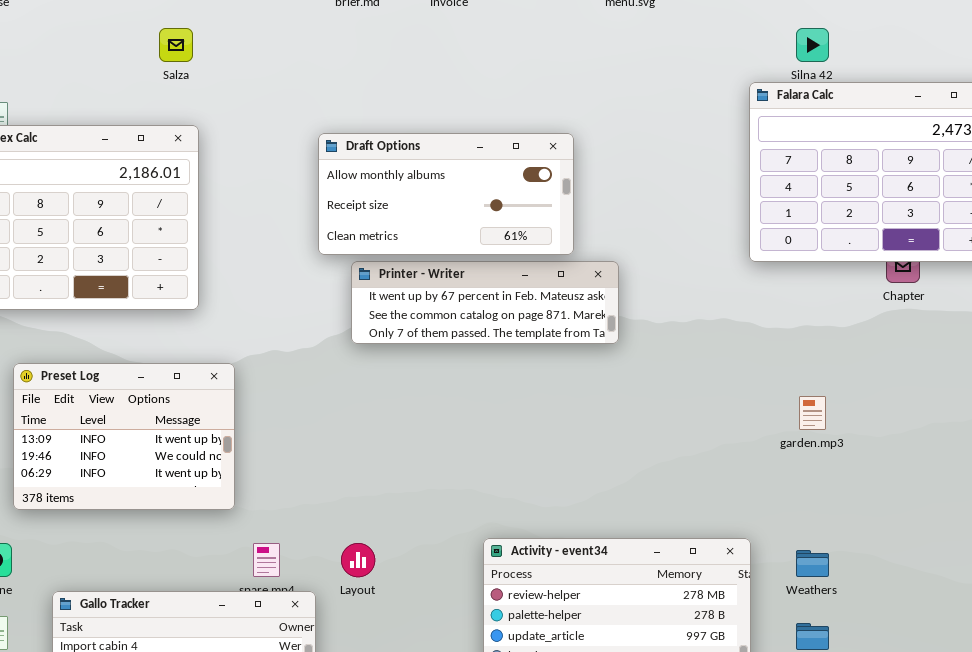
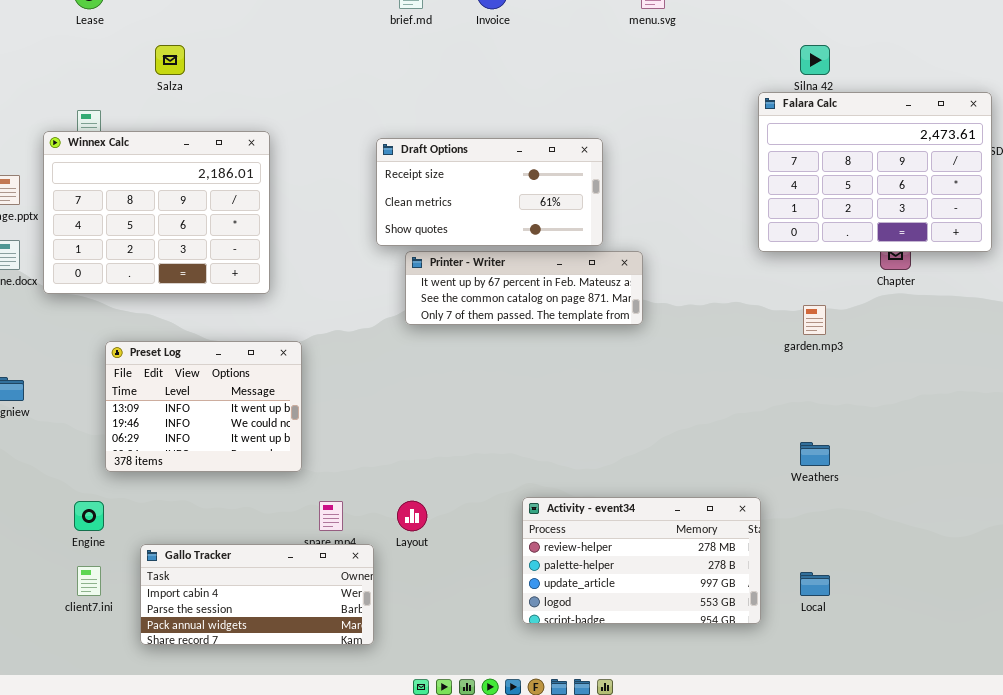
Salza: [159,28,193,62] -> [155,45,185,75], moved
Draft Options: [318,133,574,255] -> [376,138,603,246], scrolled down 1 row
garden.mp3: [799,396,826,430] -> [803,305,826,335], moved
Weathers: [796,550,829,577] -> [800,442,830,466], moved

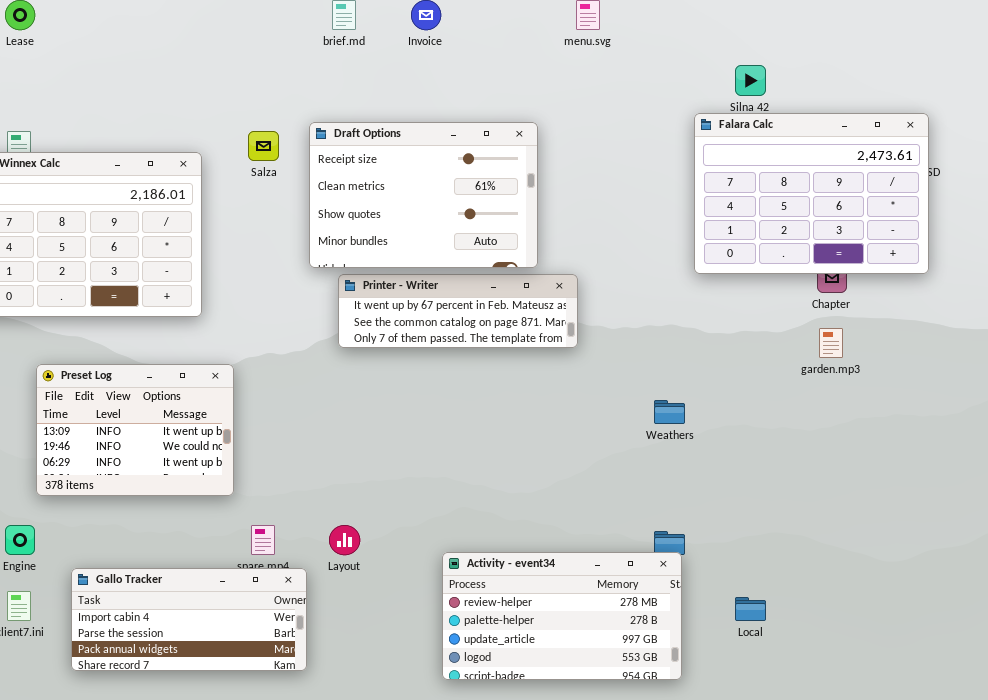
Salza: [155,45,185,75] -> [248,131,279,161], moved
Draft Options: [376,138,603,246] -> [309,122,538,268], resized
garden.mp3: [803,305,826,335] -> [819,328,843,358], moved
Weathers: [800,442,830,466] -> [654,400,685,424], moved
Activity - event34: [522,497,761,624] -> [442,552,682,680], moved

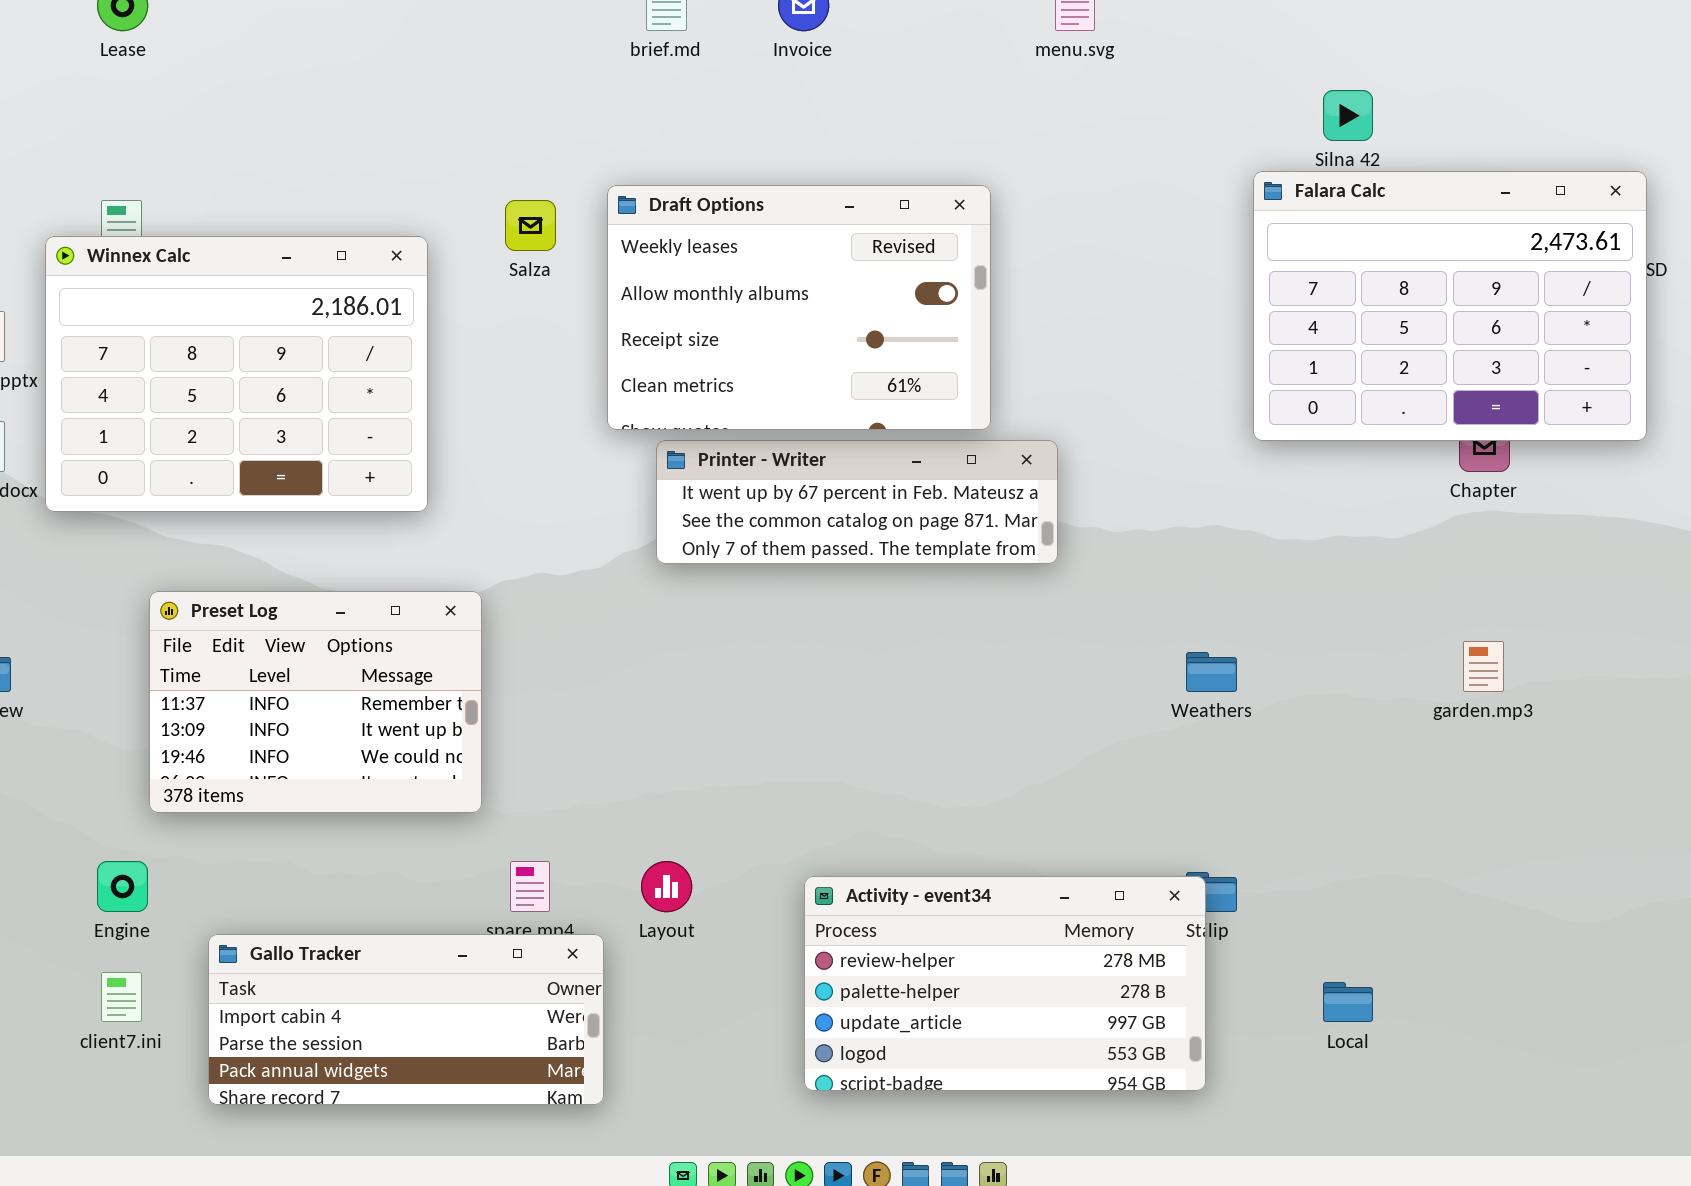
Draft Options: [309,122,538,268] -> [607,185,991,430], scrolled up 2 rows
garden.mp3: [819,328,843,358] -> [1463,641,1504,692], moved
Preset Log: [36,364,234,496] -> [149,591,482,813], scrolled up 1 row
Activity - event34: [442,552,682,680] -> [804,876,1206,1091], moved

